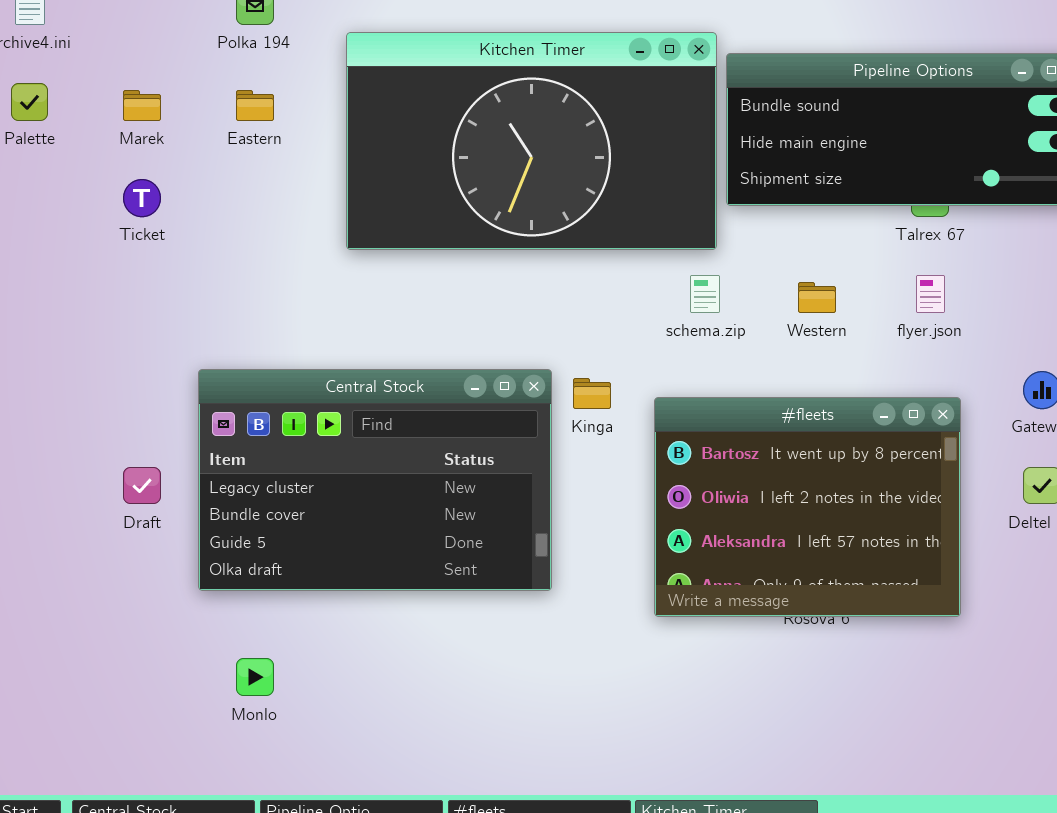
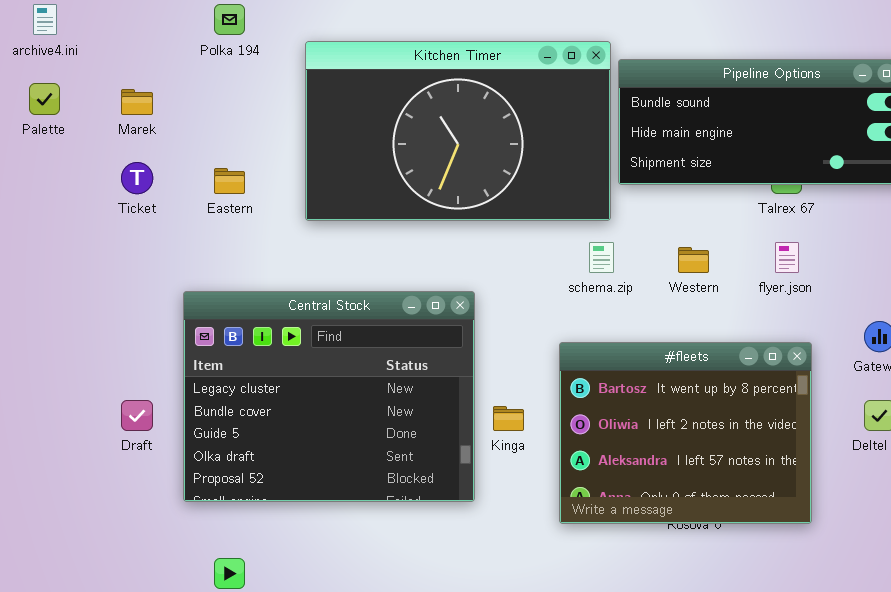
Eastern: [236,90,274,121] -> [214,168,245,194], moved
Central Stock: [198,369,552,591] -> [183,291,475,502], resized
Kinga: [573,378,611,409] -> [493,406,524,431], moved

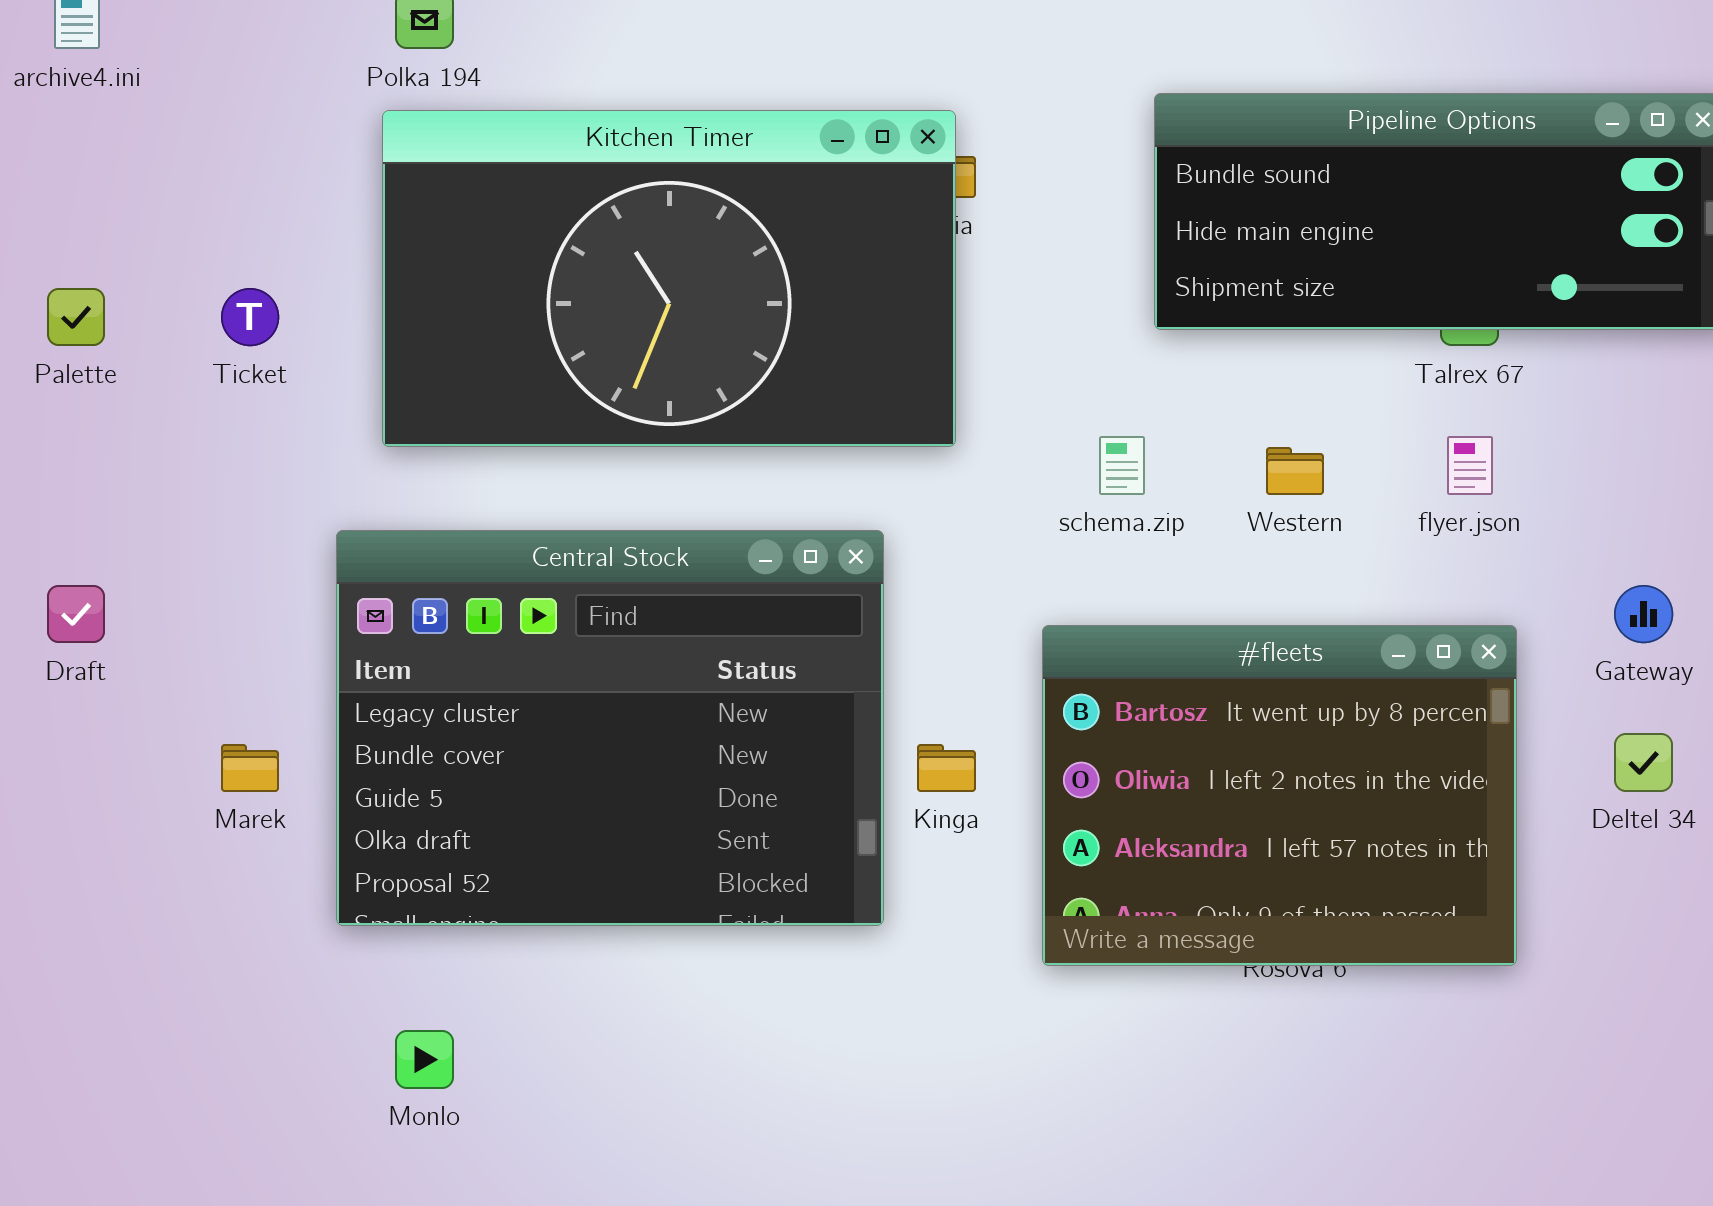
Kitchen Timer: [305,41,611,221] -> [382,110,956,447], moved
Palette: [29,83,60,115] -> [47,288,105,346], moved
Marek: [121,89,153,115] -> [221,744,279,792], moved
Draft: [121,400,153,431] -> [47,585,105,643], moved

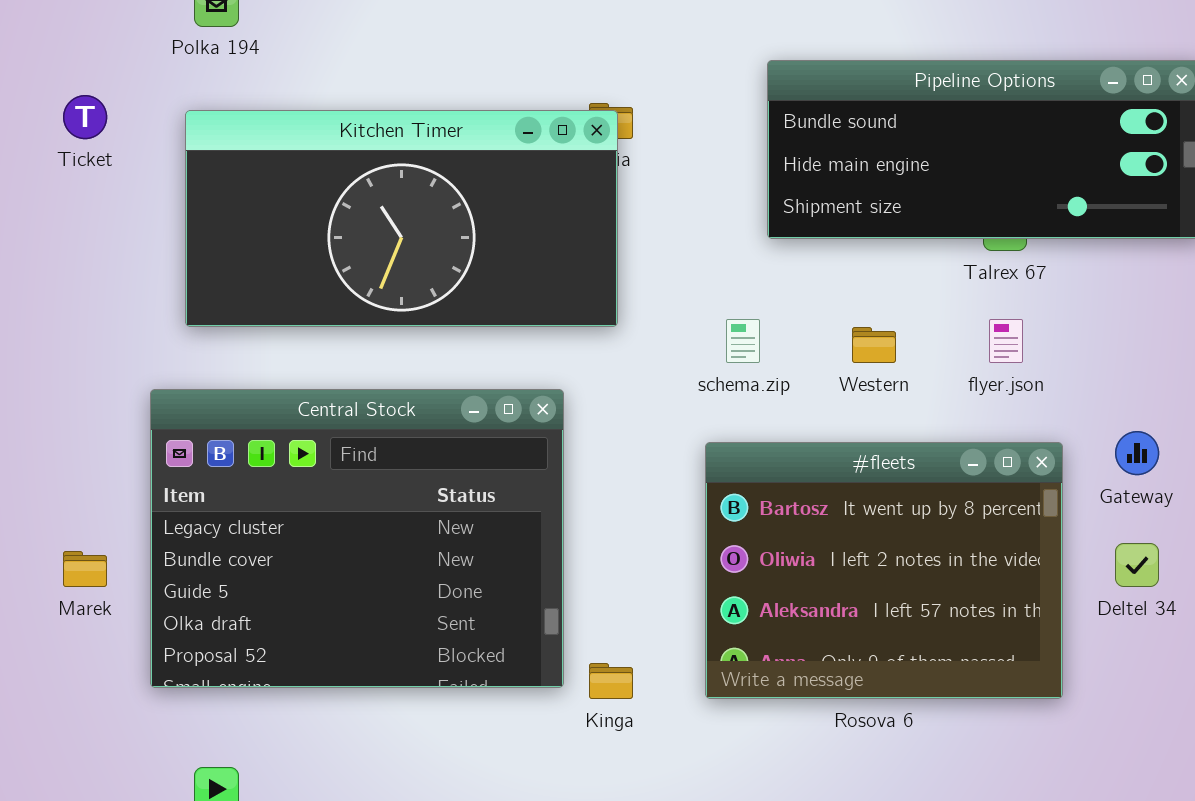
Kitchen Timer: [382,110,956,447] -> [185,110,618,327], resized
Ticket: [221,288,279,346] -> [63,95,107,139], moved
#fleets: [1042,625,1517,966] -> [705,442,1063,699], moved
Kinga: [917,744,976,792] -> [589,663,633,699], moved

